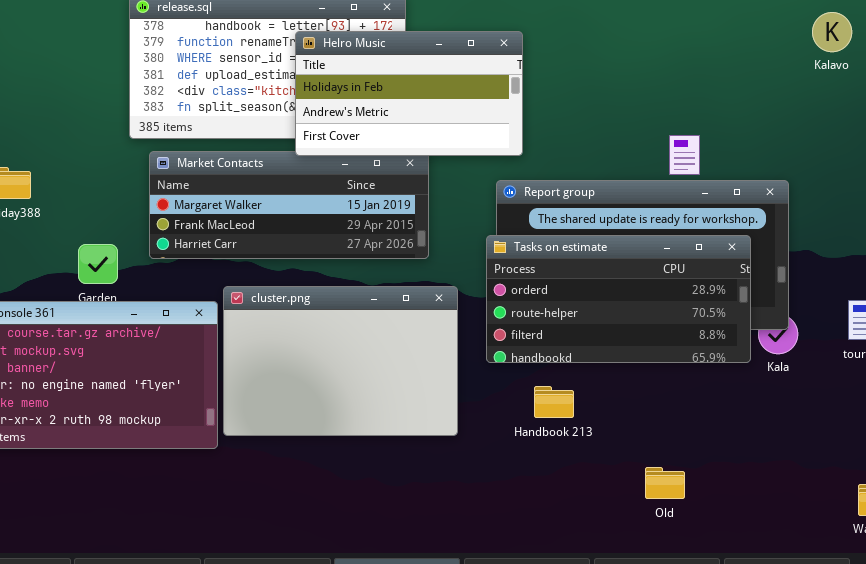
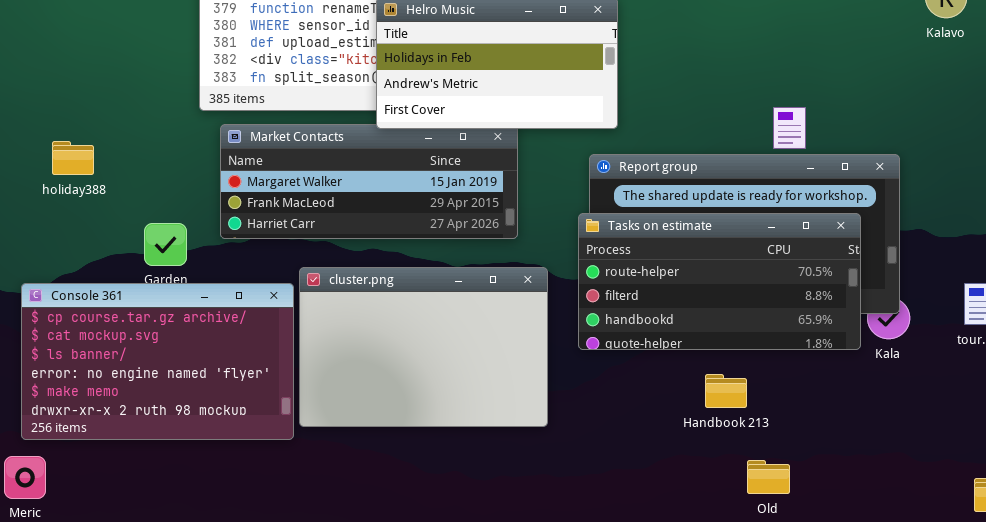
Tasks on estimate: [486,235,751,363] -> [578,213,861,350], scrolled down 1 row
Handbook 213: [534,386,574,418] -> [705,374,747,408], moved

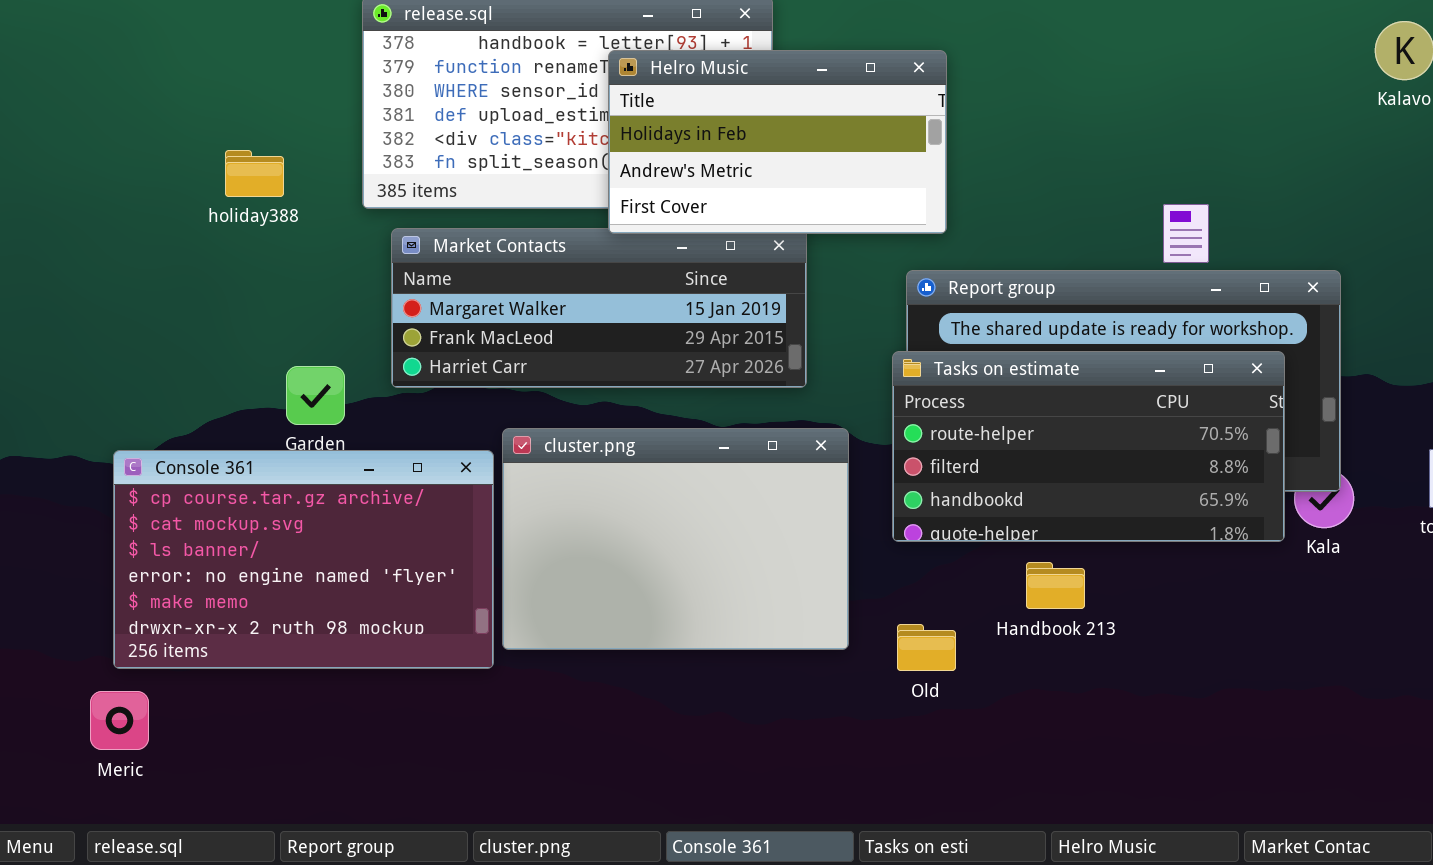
holiday388: [52,141,94,175] -> [225,150,284,197], moved
Handbook 213: [705,374,747,408] -> [1026,562,1085,609], moved
Old: [747,460,790,494] -> [897,624,956,671], moved

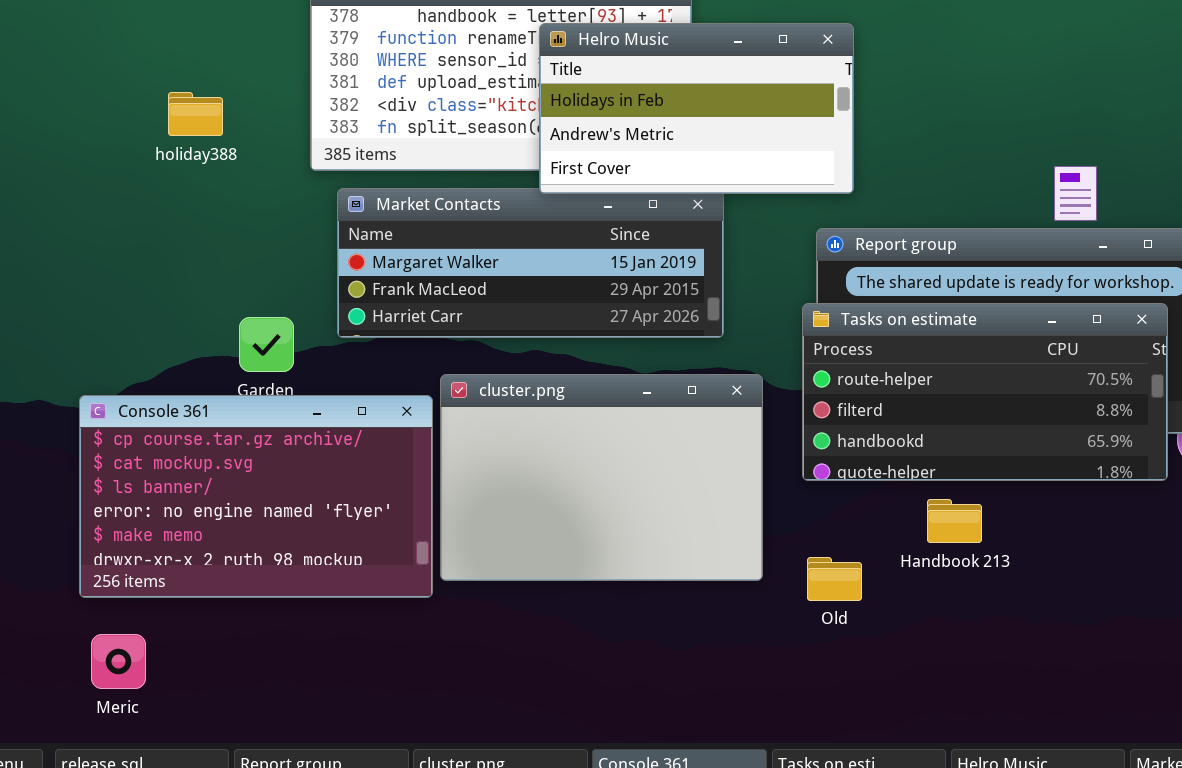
holiday388: [225,150,284,197] -> [168,92,223,136], moved
Meric: [90,691,149,750] -> [91,634,146,689], moved

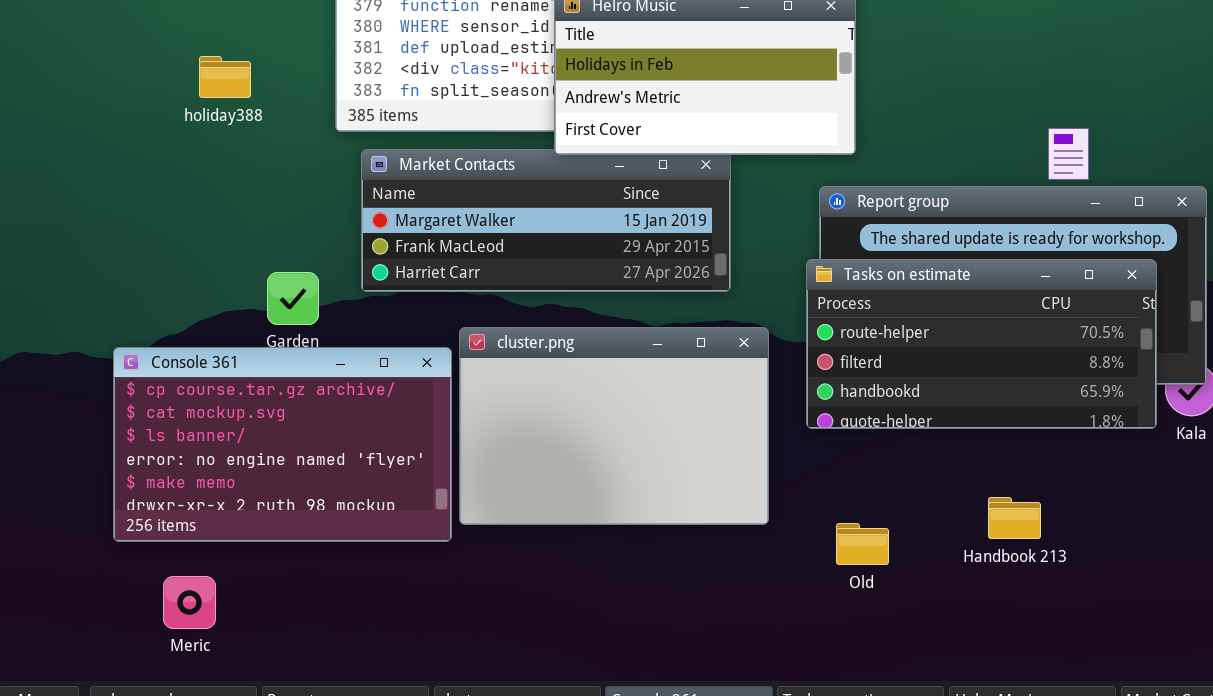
Handbook 213: [927,499,982,543] -> [988,497,1041,539], moved
Old: [807,557,862,601] -> [836,523,889,565], moved
Meric: [91,634,146,689] -> [163,576,216,629], moved

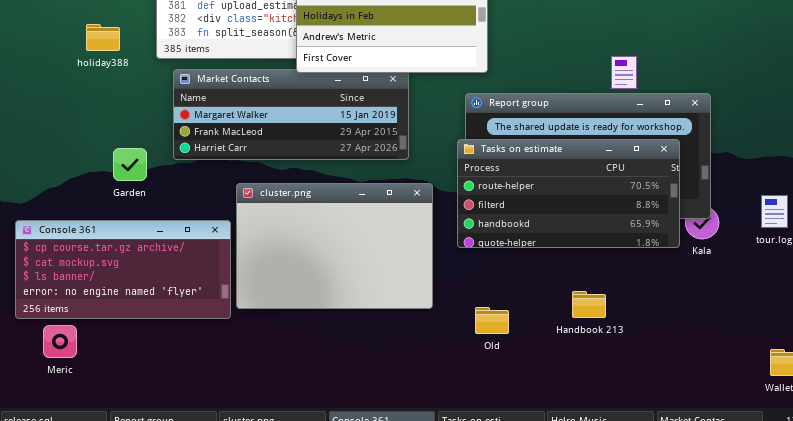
holiday388: [199,56,251,98] -> [86,24,120,51], moved
Console 361: [113,347,452,542] -> [15,220,231,319], resized
Meric: [163,576,216,629] -> [43,325,77,358], moved

